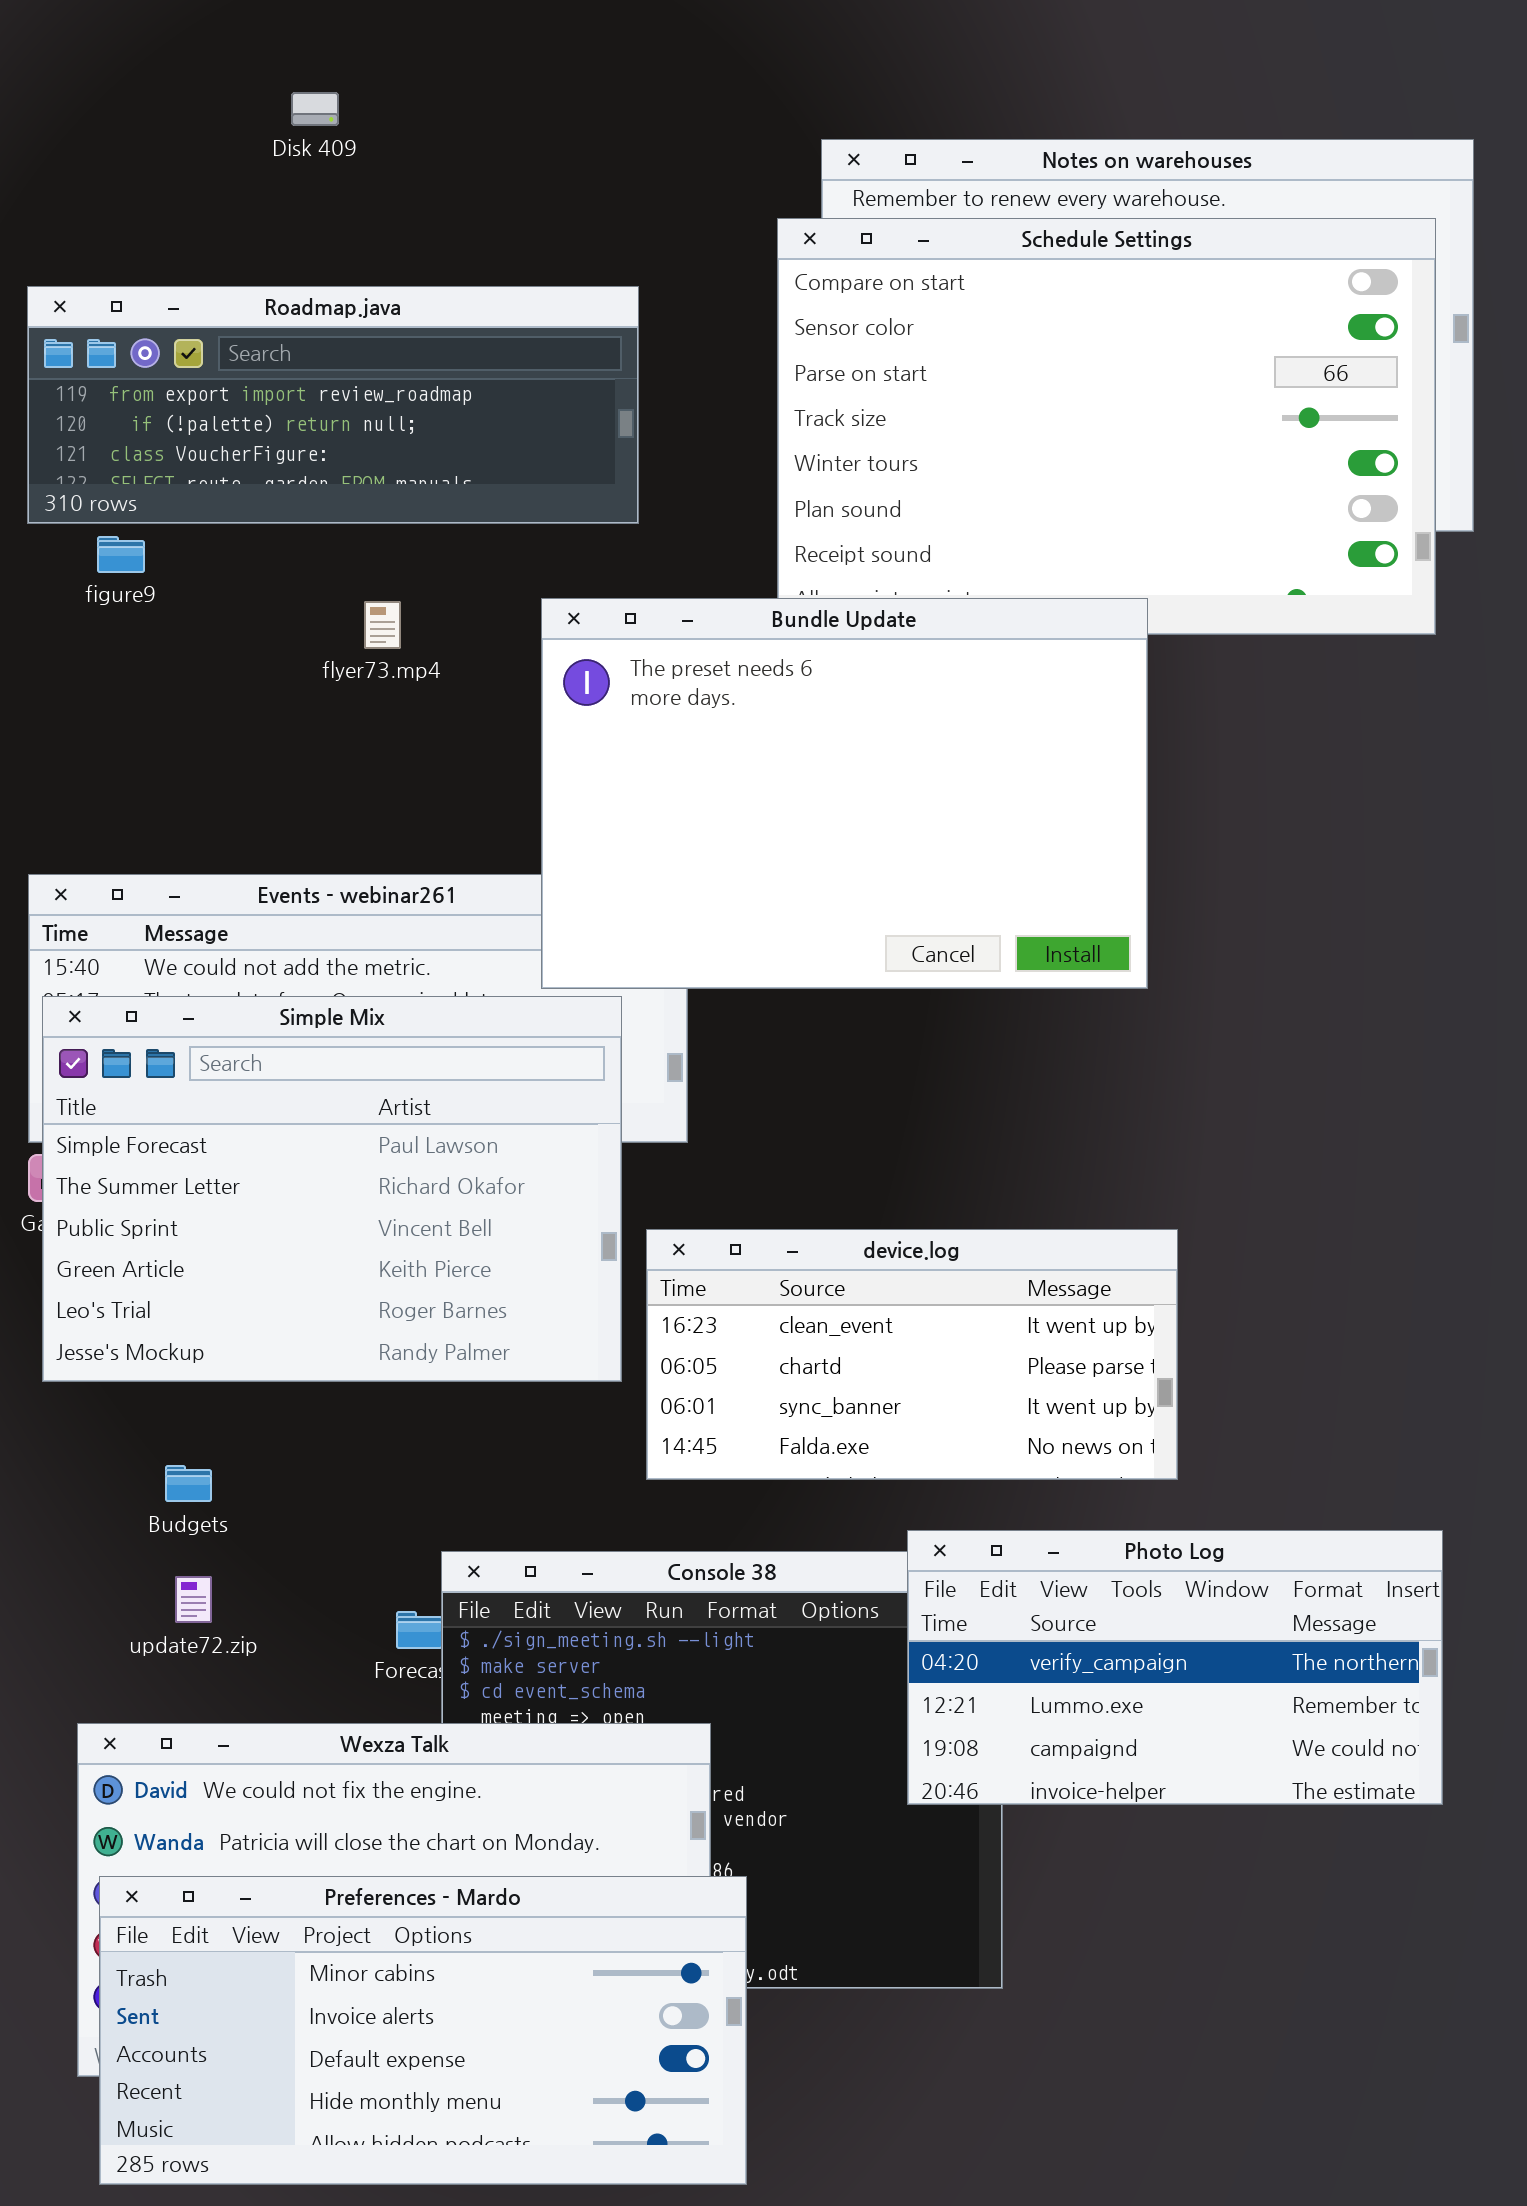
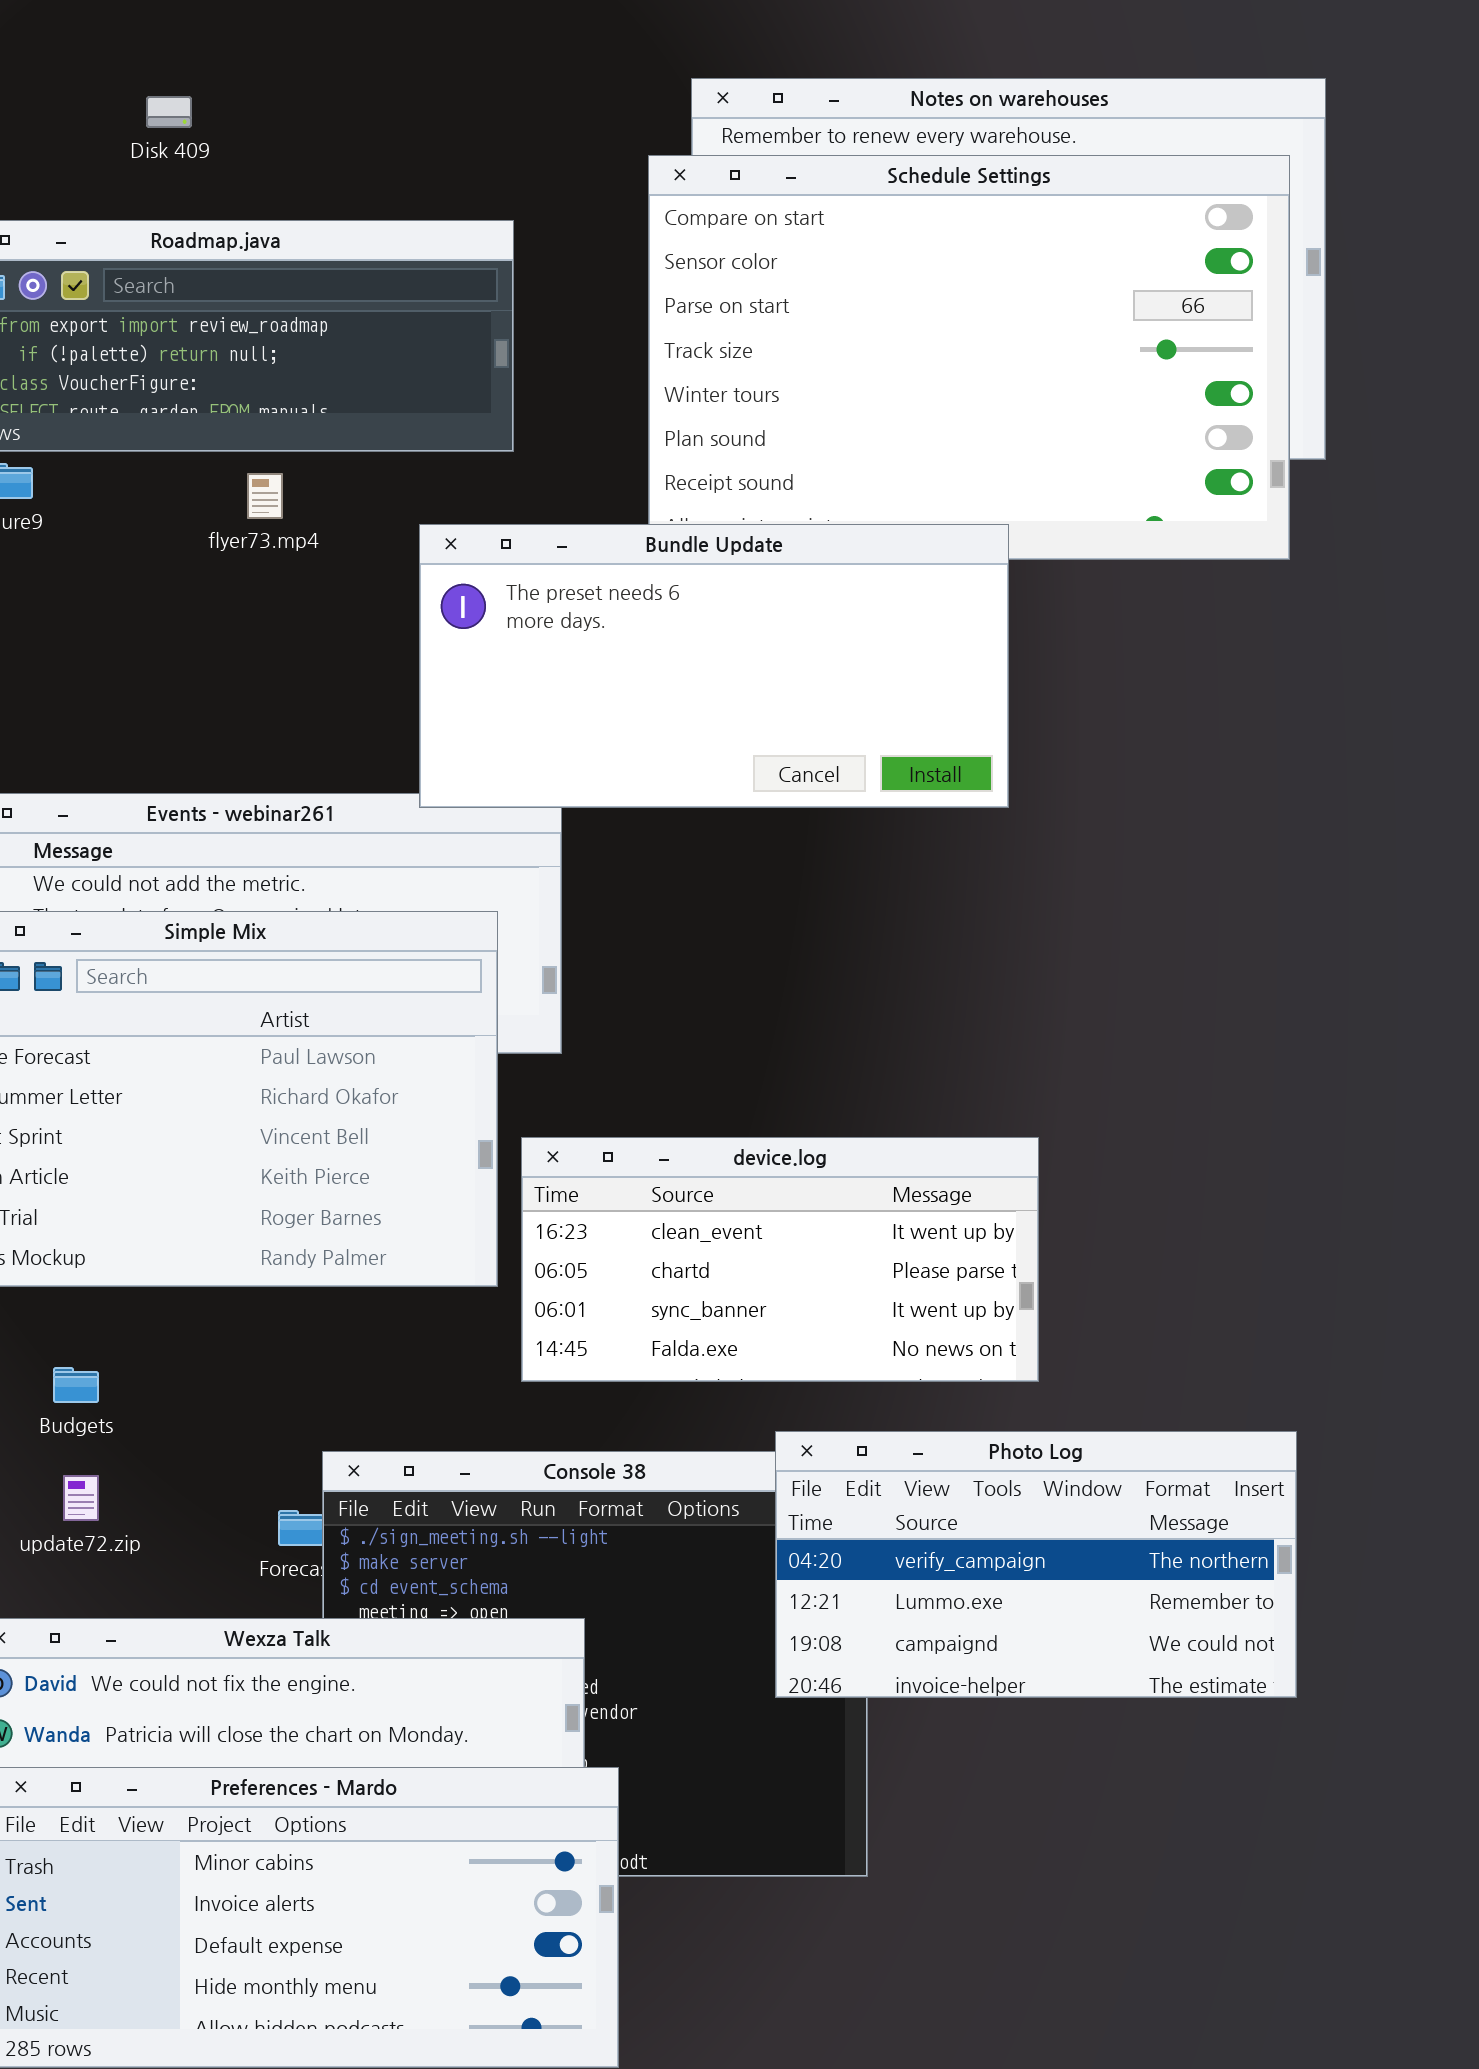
Disk 409: [291,92,339,126] -> [146,96,192,128], moved
Bundle Update: [541,598,1148,989] -> [419,524,1009,808], resized
flyer73.mp4: [364,601,401,649] -> [247,473,283,519], moved

